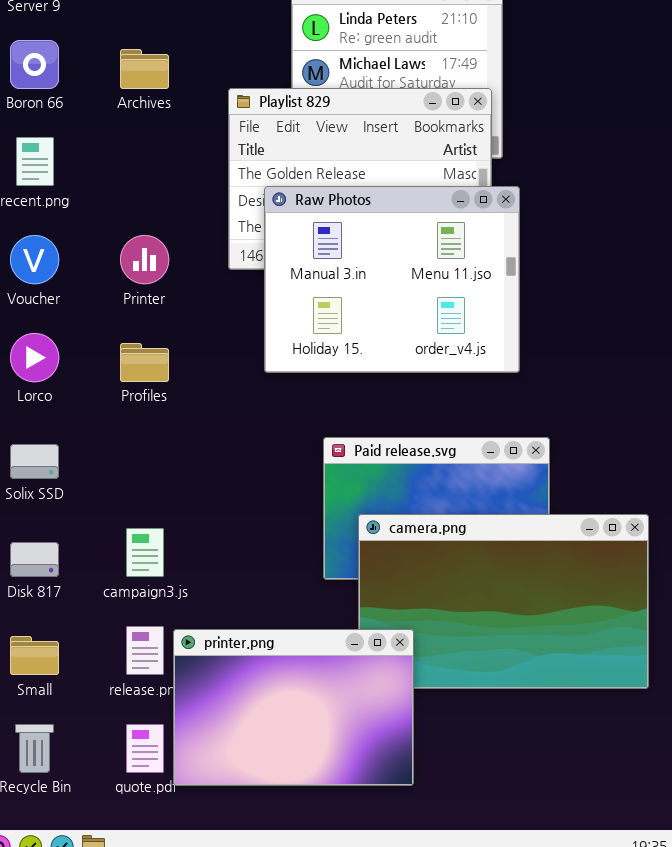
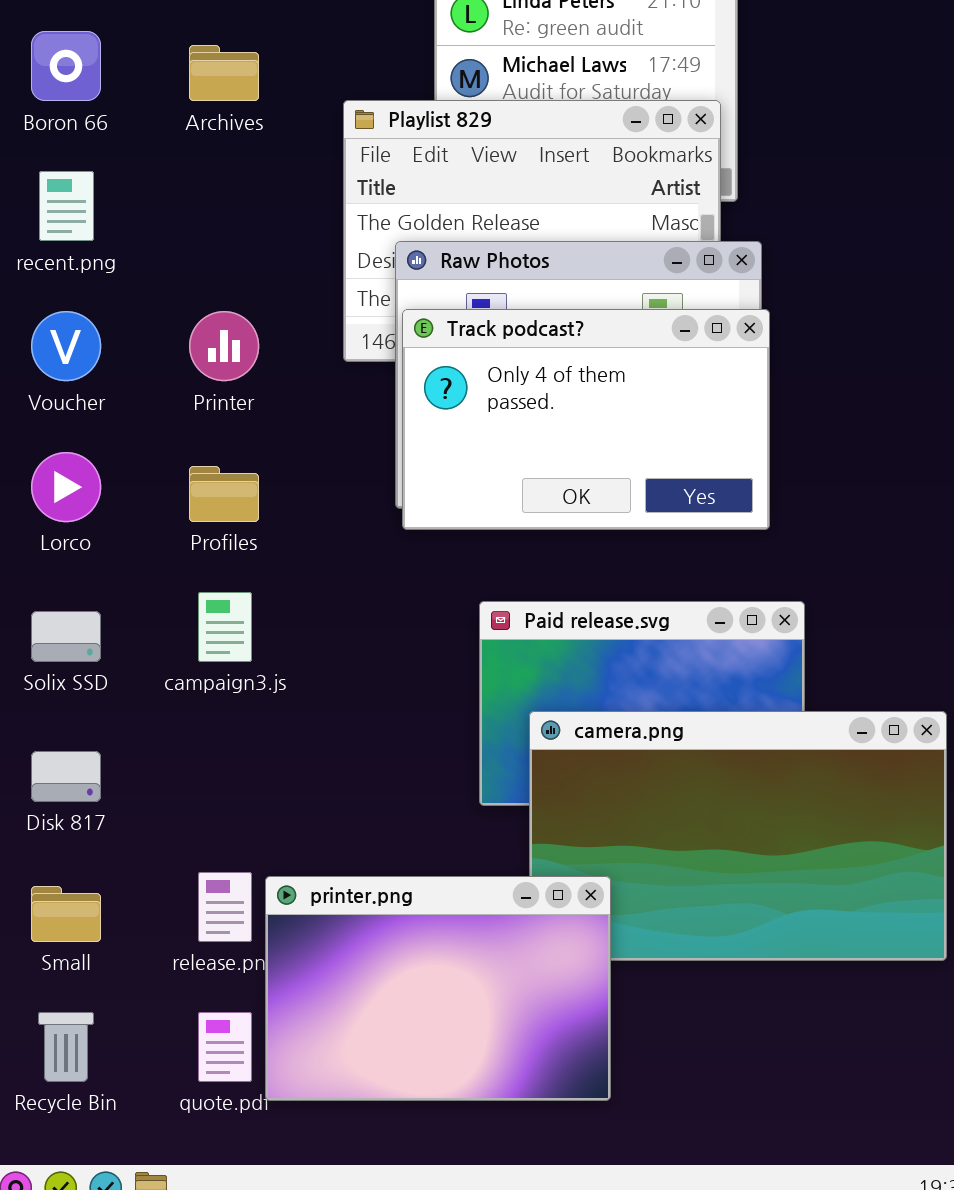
Track podcast?: none -> [402,309,770,530], opened
campaign3.js: [126,528,164,577] -> [198,592,252,662], moved

